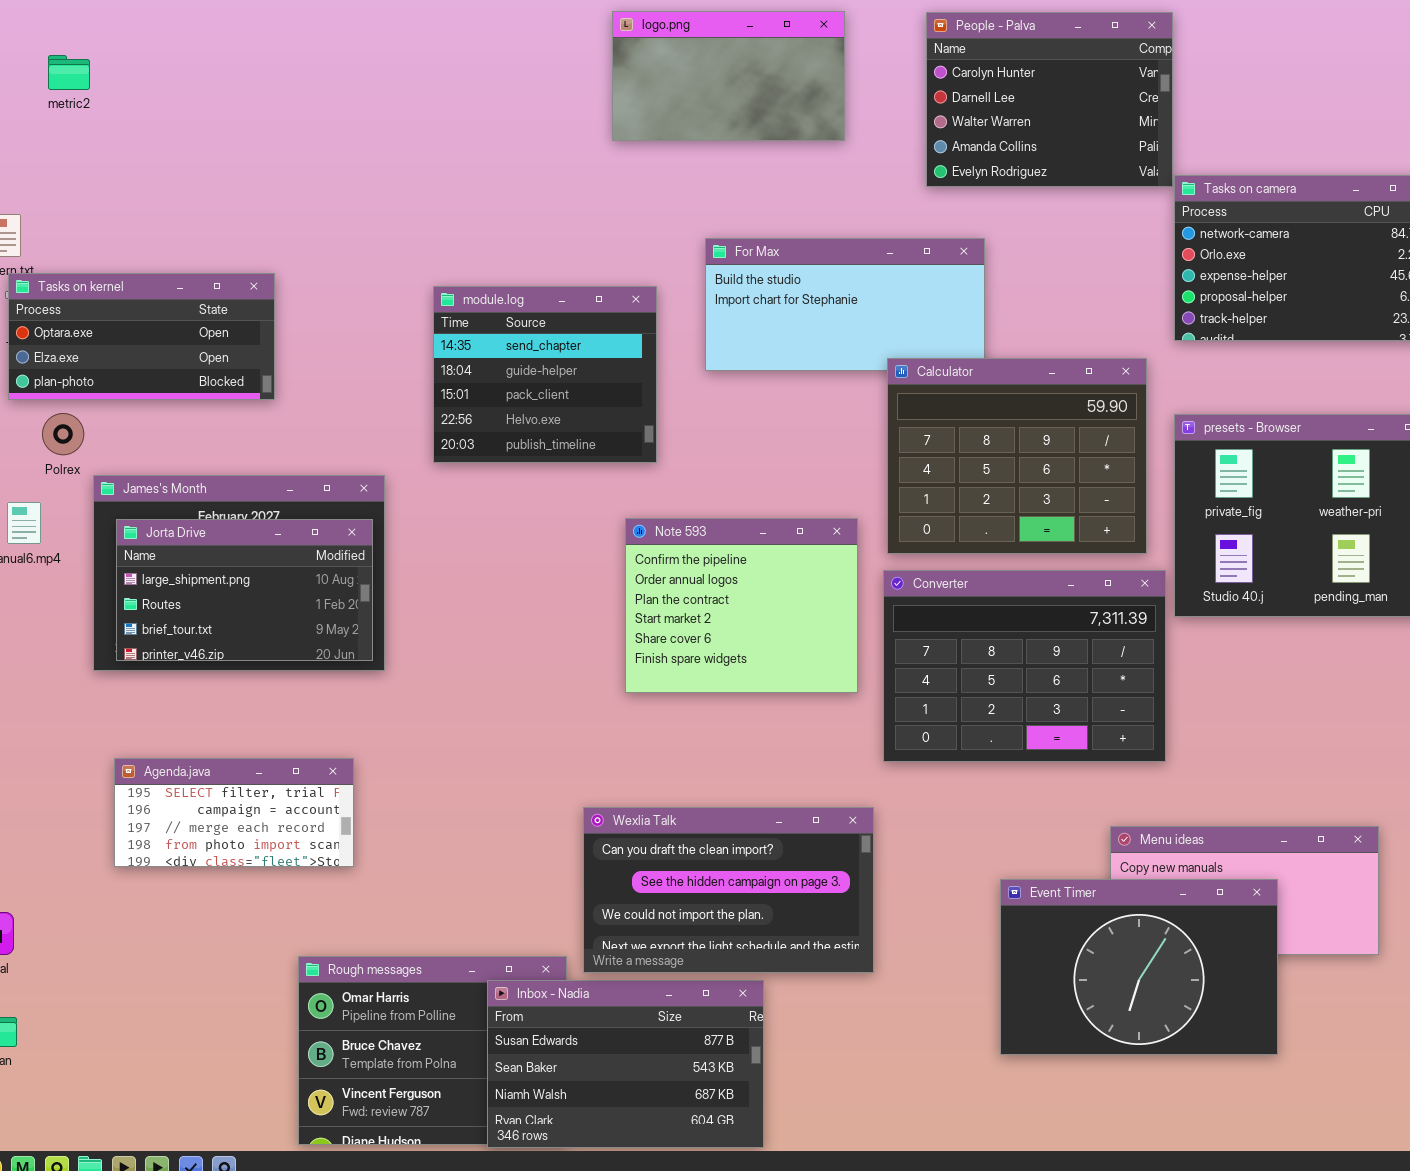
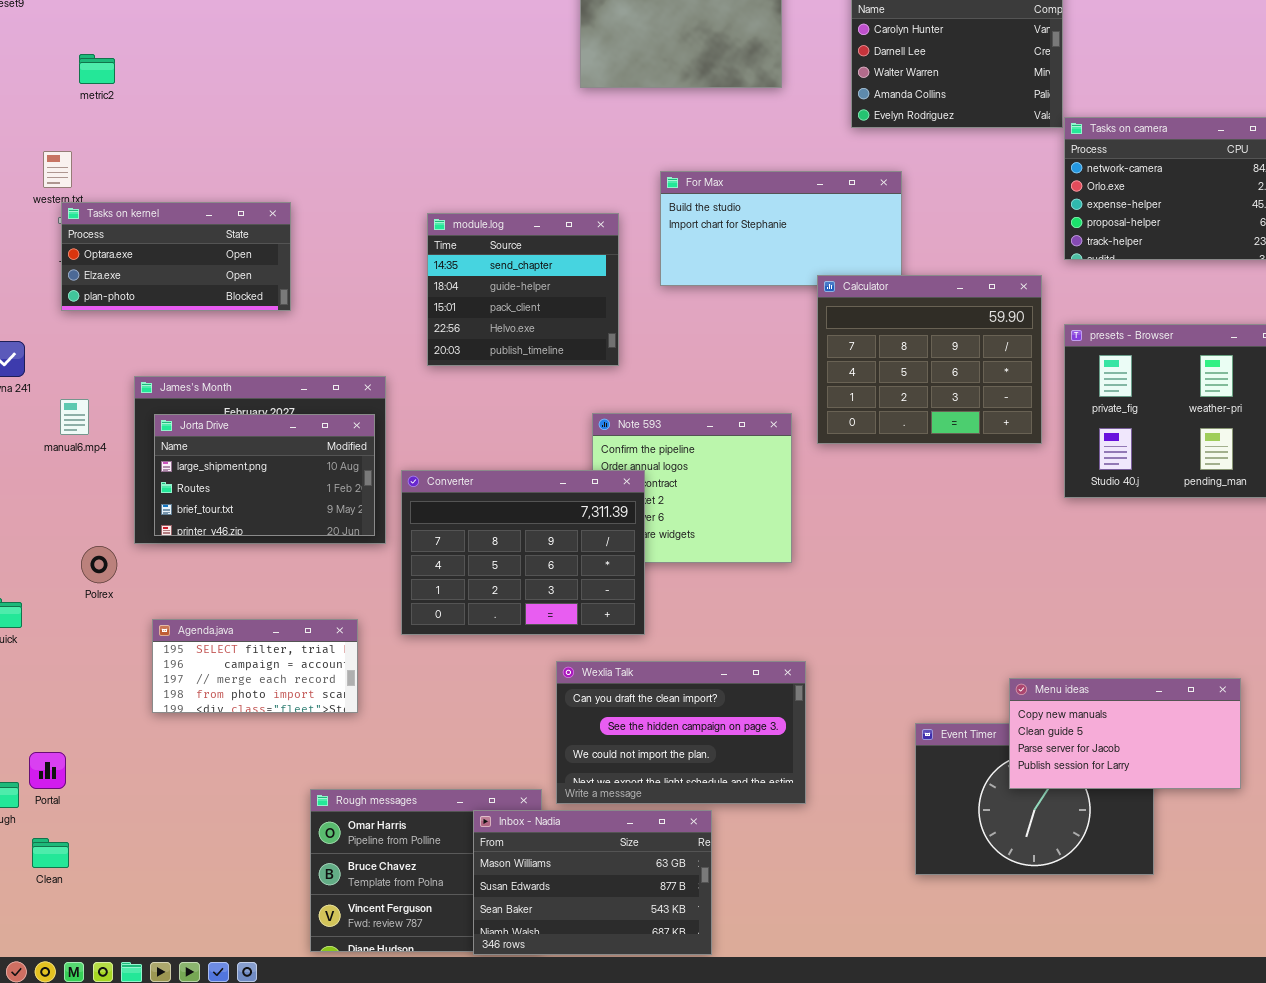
metric2: [48,55,90,90] -> [79,54,115,84], moved
Polrex: [42,413,84,455] -> [81,546,117,583], moved
Converter: [883,570,1166,762] -> [401,470,645,635], moved
Menu ideas: [1110,826,1379,955] -> [1009,678,1241,789], raised
Inbox - Nadia: [487,980,764,1148] -> [473,810,712,955], scrolled up 1 row

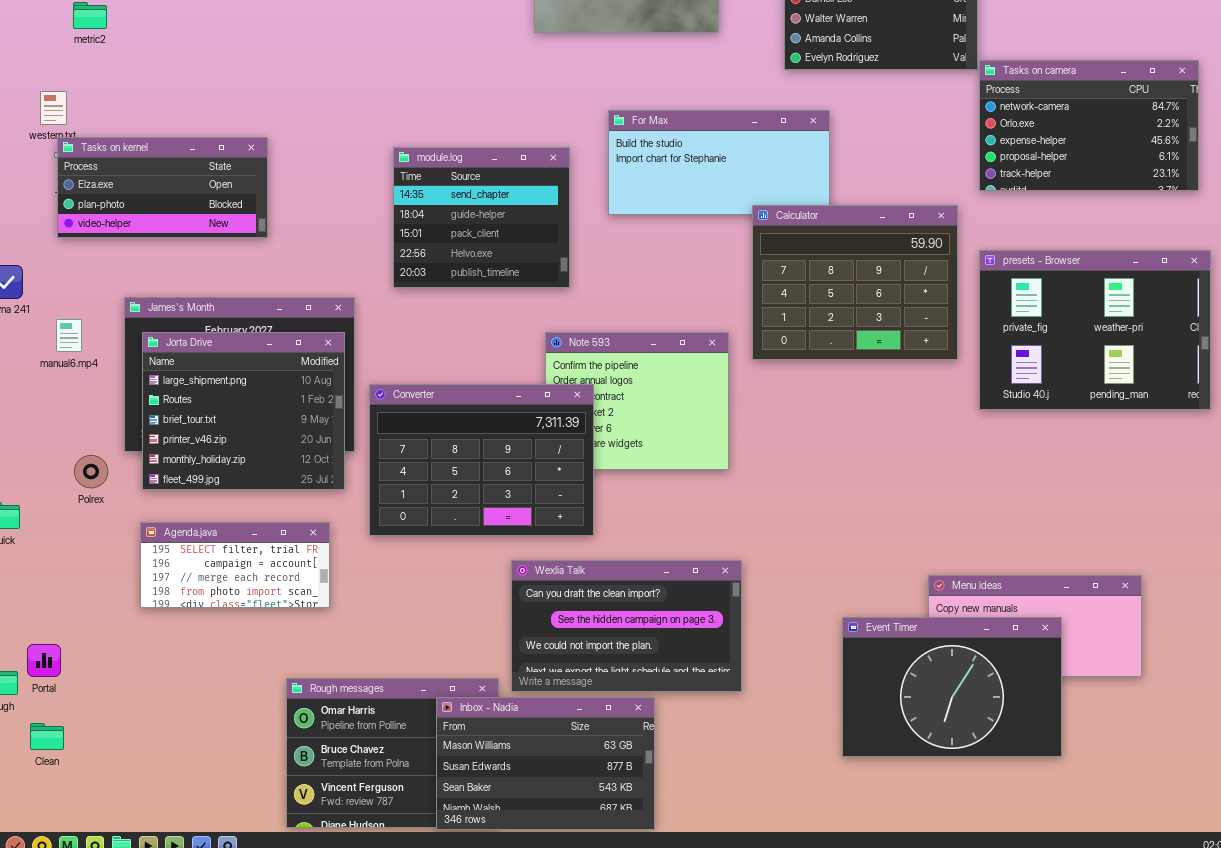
Tasks on kernel: [61,202,291,311] -> [57,137,268,238], scrolled down 1 row
Jorta Drive: [154,414,375,536] -> [142,332,345,490], resized
Event Timer: [915,723,1154,875] -> [842,617,1062,757], raised

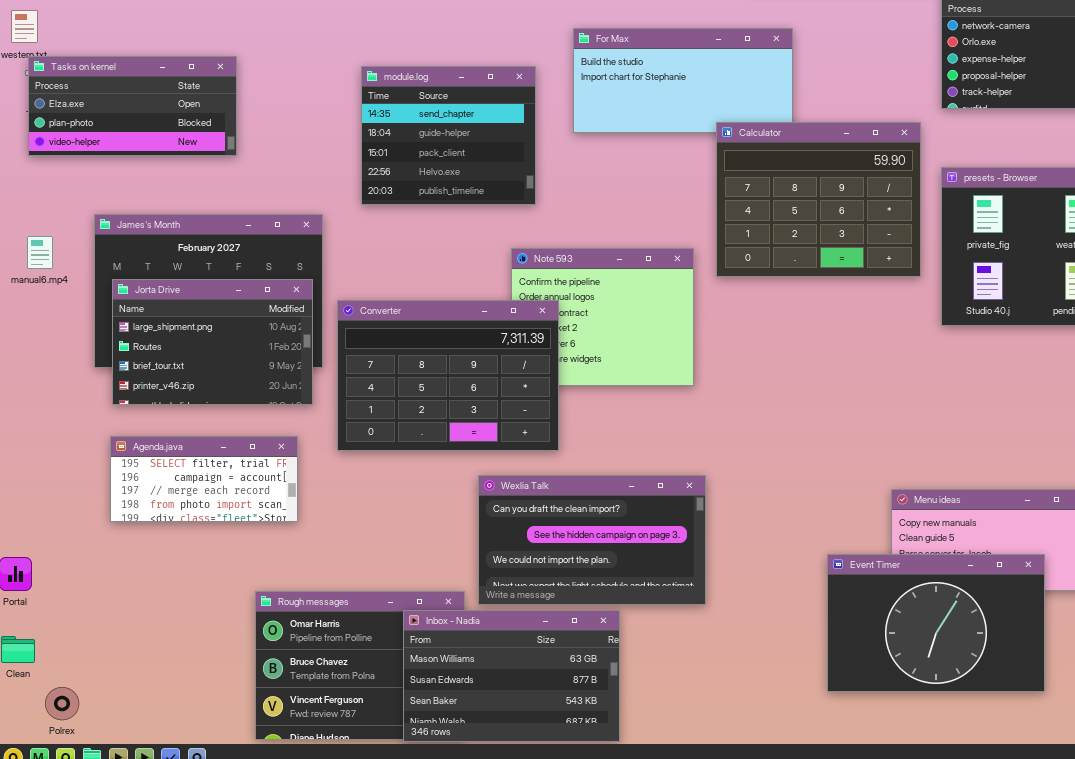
Jorta Drive: [142,332,345,490] -> [112,279,313,405], resized
Polrex: [74,455,108,488] -> [45,687,79,720], moved
Event Timer: [842,617,1062,757] -> [827,554,1045,692], moved

